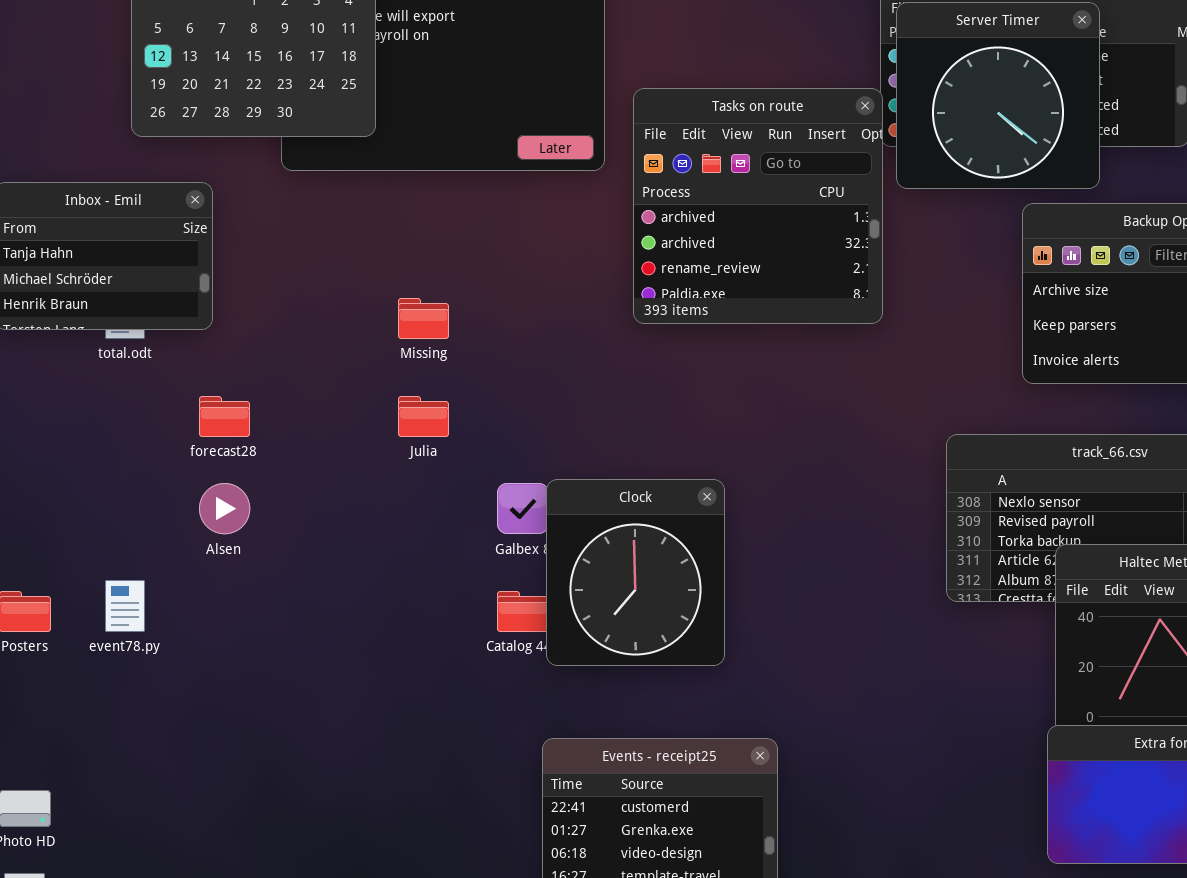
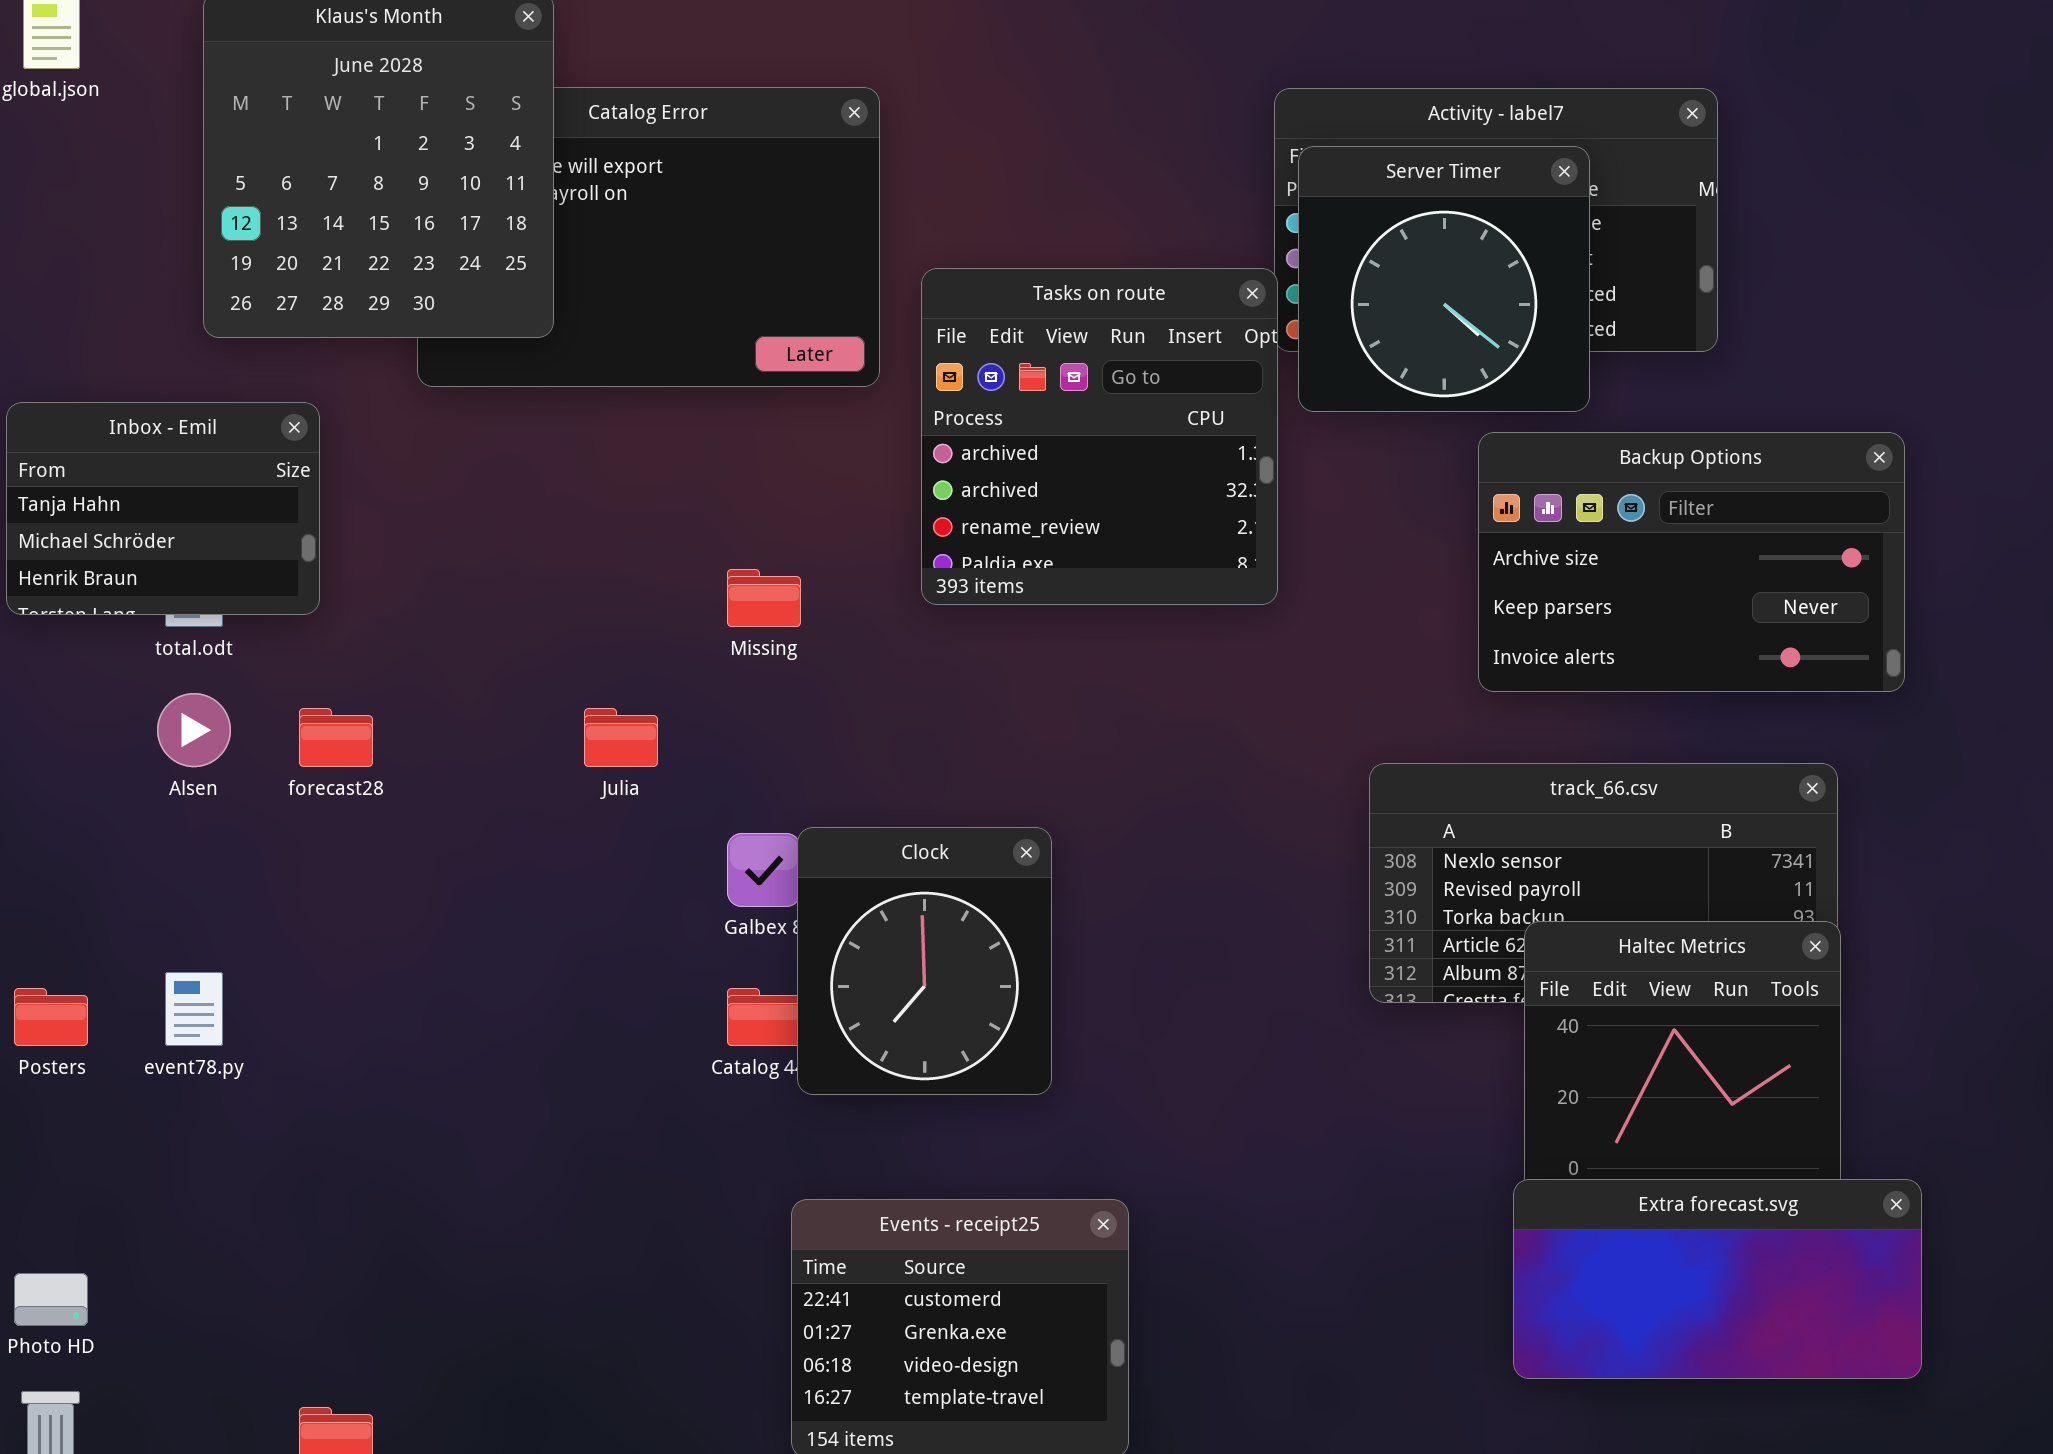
Missing: [398,298,449,339] -> [727,569,801,627], moved
Alsen: [199,483,250,534] -> [157,693,231,767], moved

